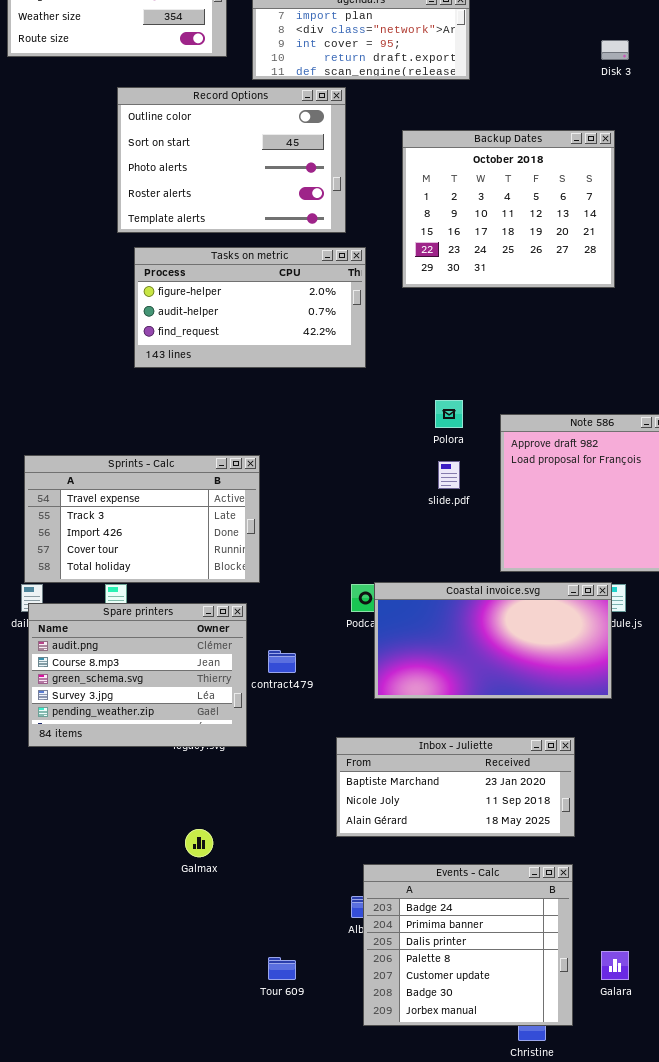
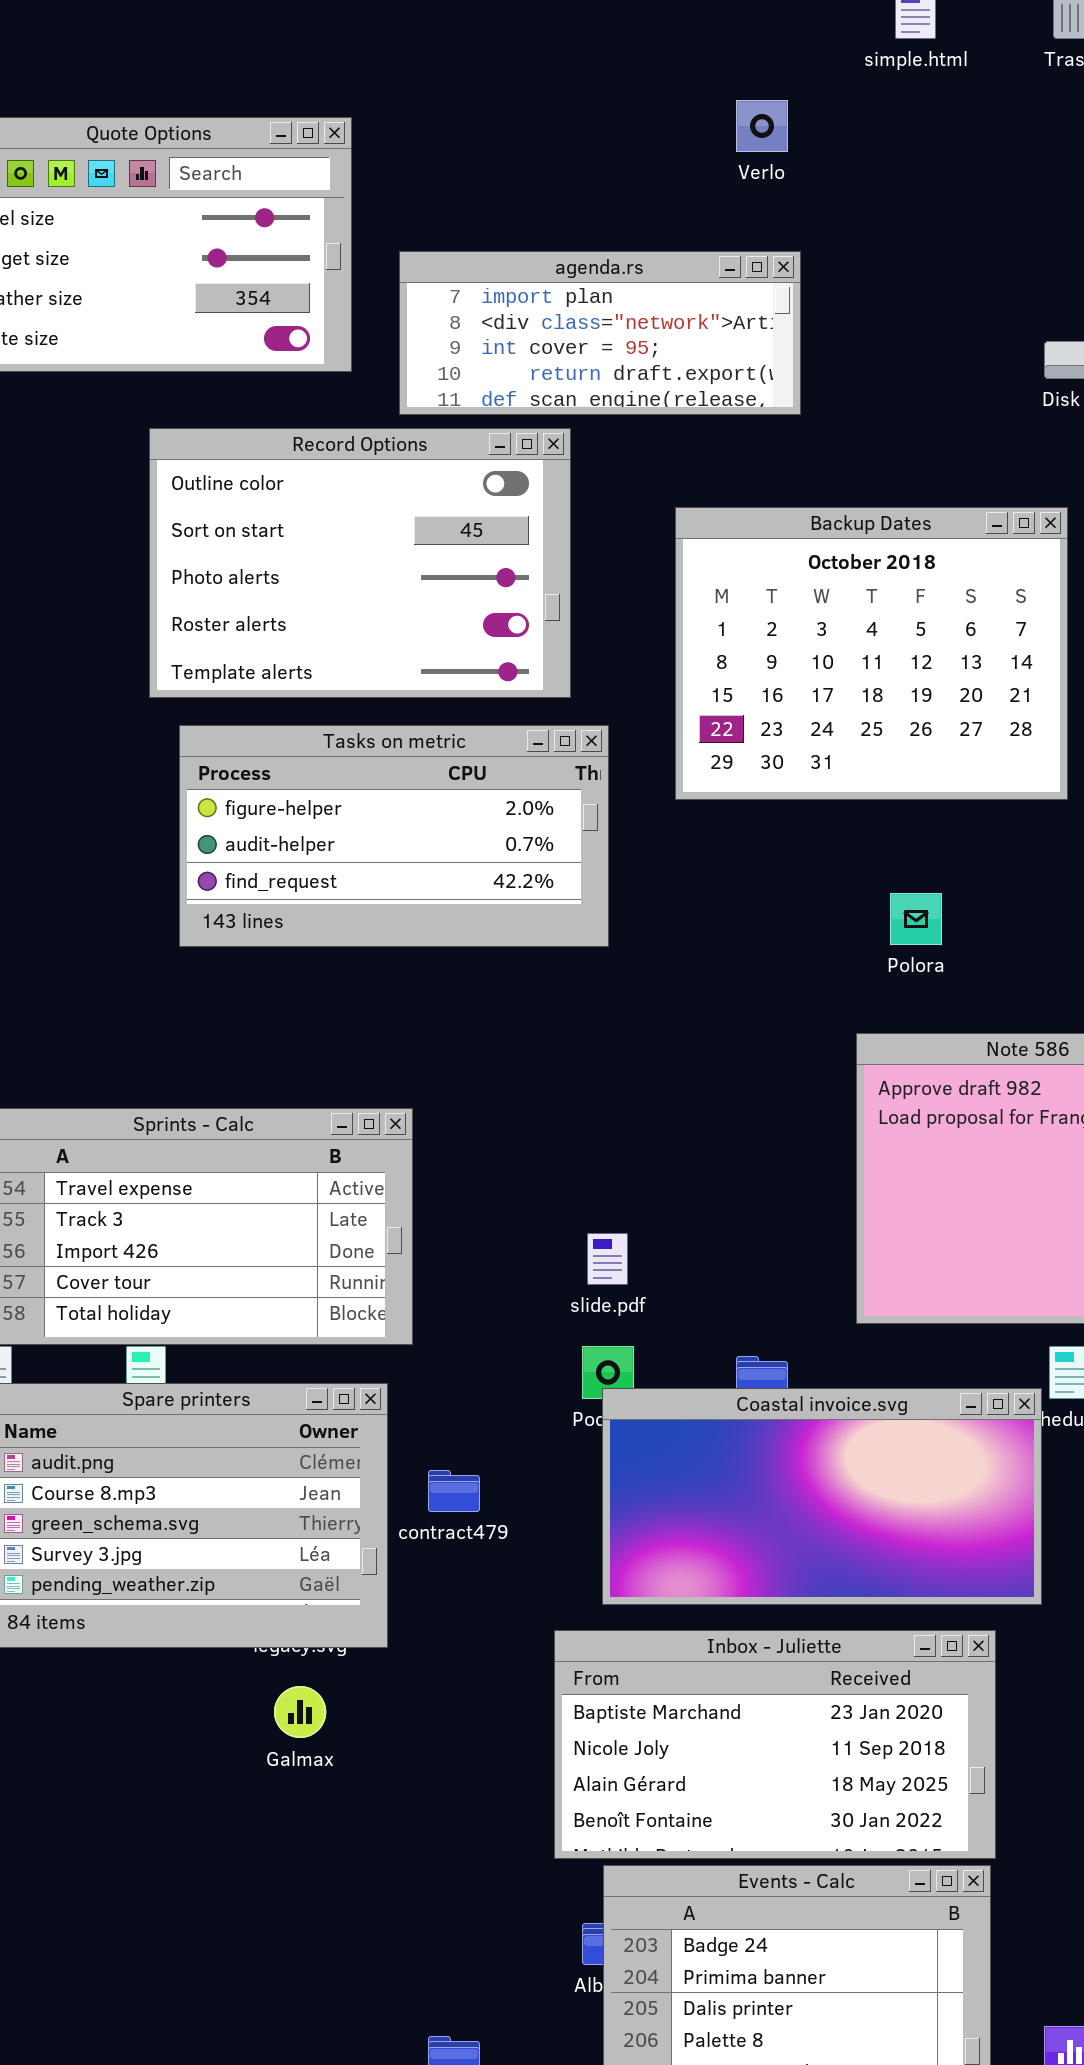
Polora: [435,400,463,428] -> [890,893,942,945], moved
slide.pdf: [438,461,460,489] -> [587,1233,628,1285], moved
Coastal invoice.svg: [374,582,612,699] -> [602,1388,1042,1605], moved
Inbox - Juliette: [336,737,575,837] -> [554,1630,996,1859], resized
Galmax: [185,829,213,857] -> [274,1686,326,1738], moved

